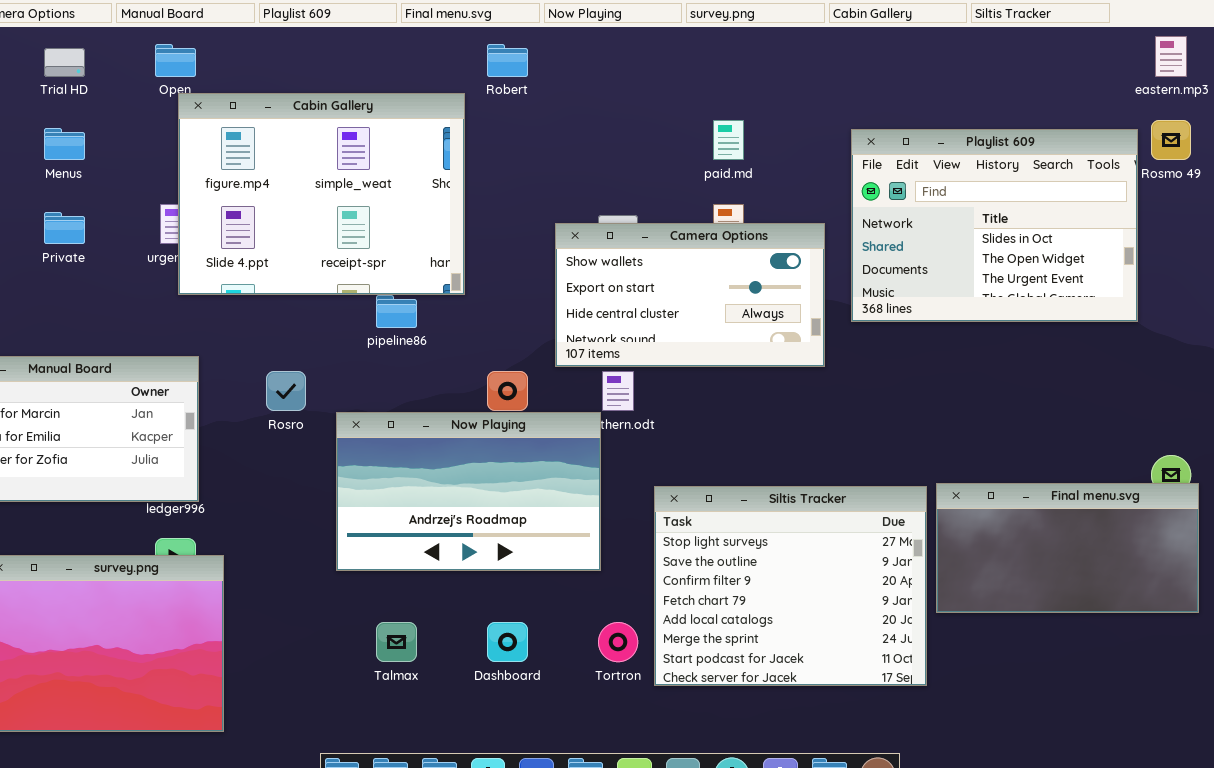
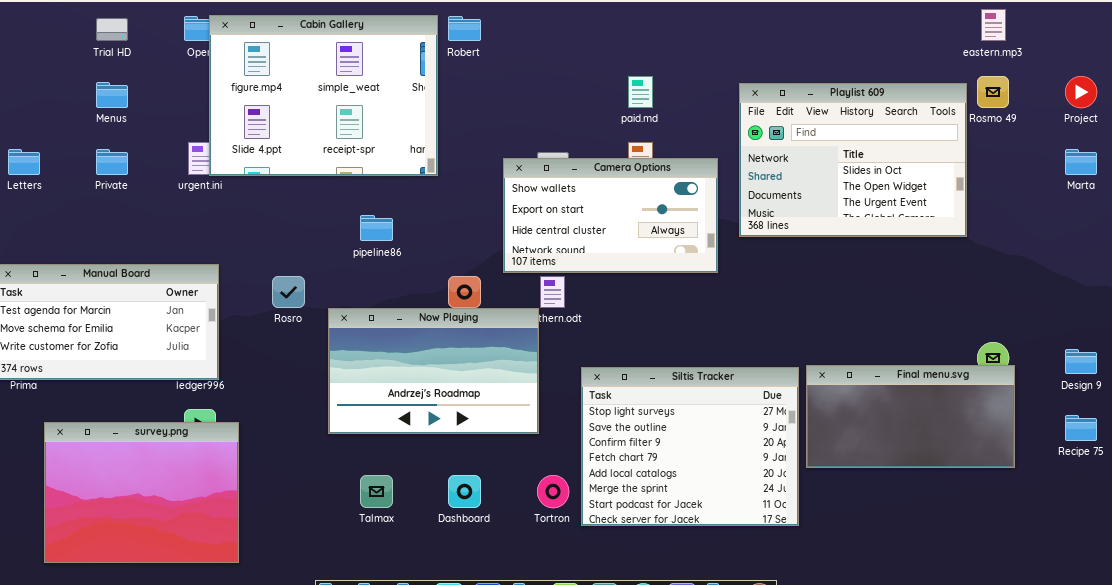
Cabin Gallery: [178,93,465,295] -> [209,15,438,176], moved

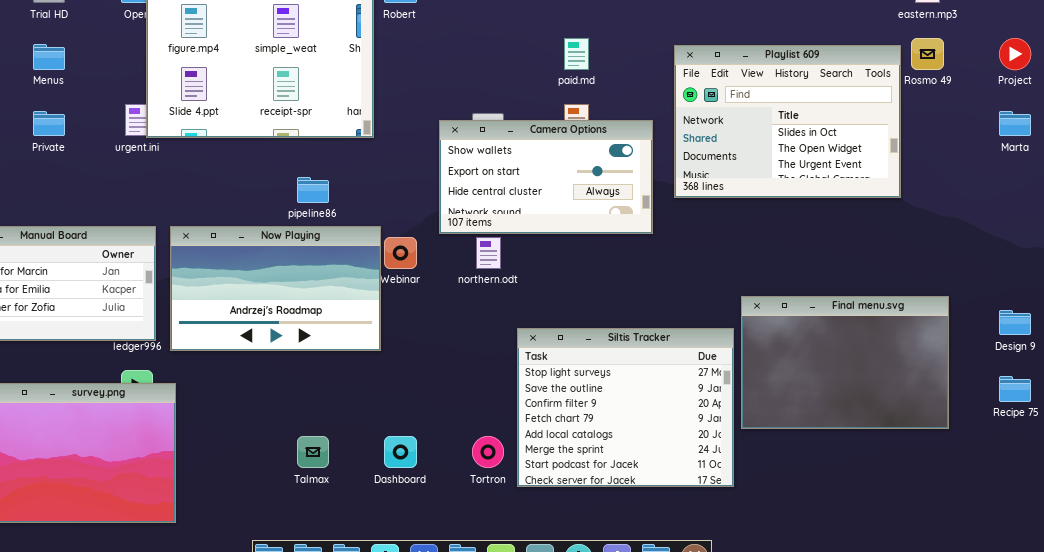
Now Playing: [328,308,539,434] -> [170,226,381,351], moved
Final menu.svg: [806,365,1015,468] -> [741,296,949,429], resized

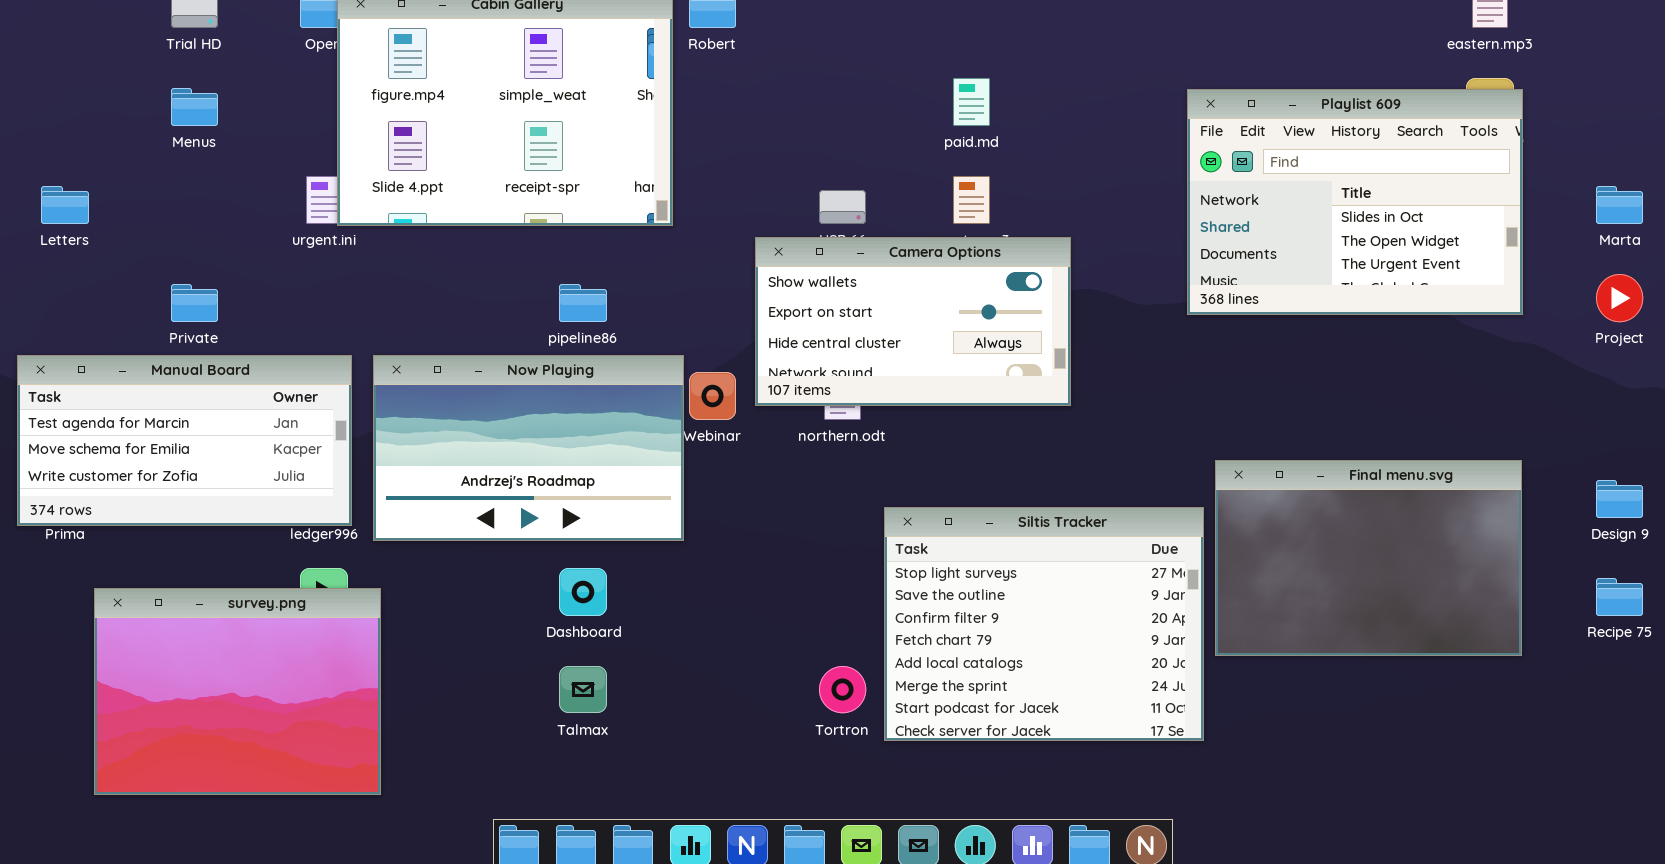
Project: [999,38,1031,70] -> [1596,274,1643,322], moved
Playlist 609: [674,45,901,198] -> [1187,89,1523,315], moved
Private: [33,111,65,136] -> [171,284,218,322], moved
Camera Options: [439,120,653,234] -> [755,237,1071,406], moved
Dashboard: [384,436,417,468] -> [559,568,607,616], moved

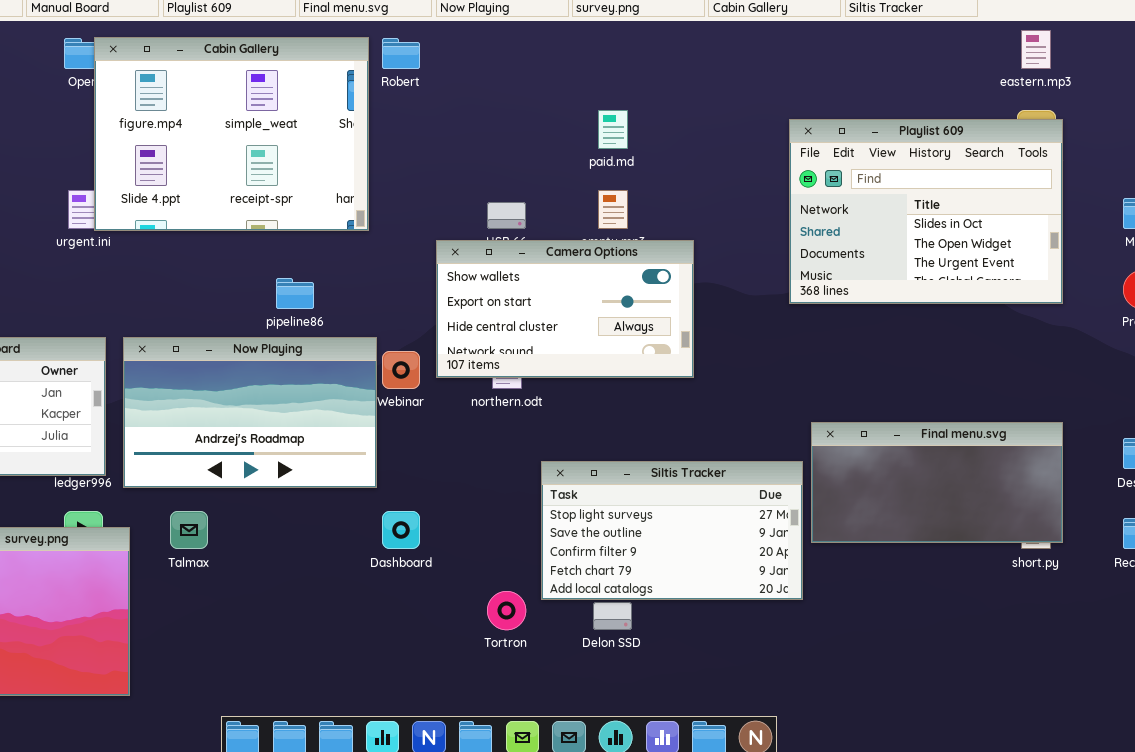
Final menu.svg: [1215,460,1522,656] -> [811,422,1063,543], resized
Siltis Tracker: [884,507,1204,741] -> [541,461,803,600], resized
Dashboard: [559,568,607,616] -> [382,511,420,549], moved
Talmax: [559,666,607,713] -> [170,511,208,549], moved

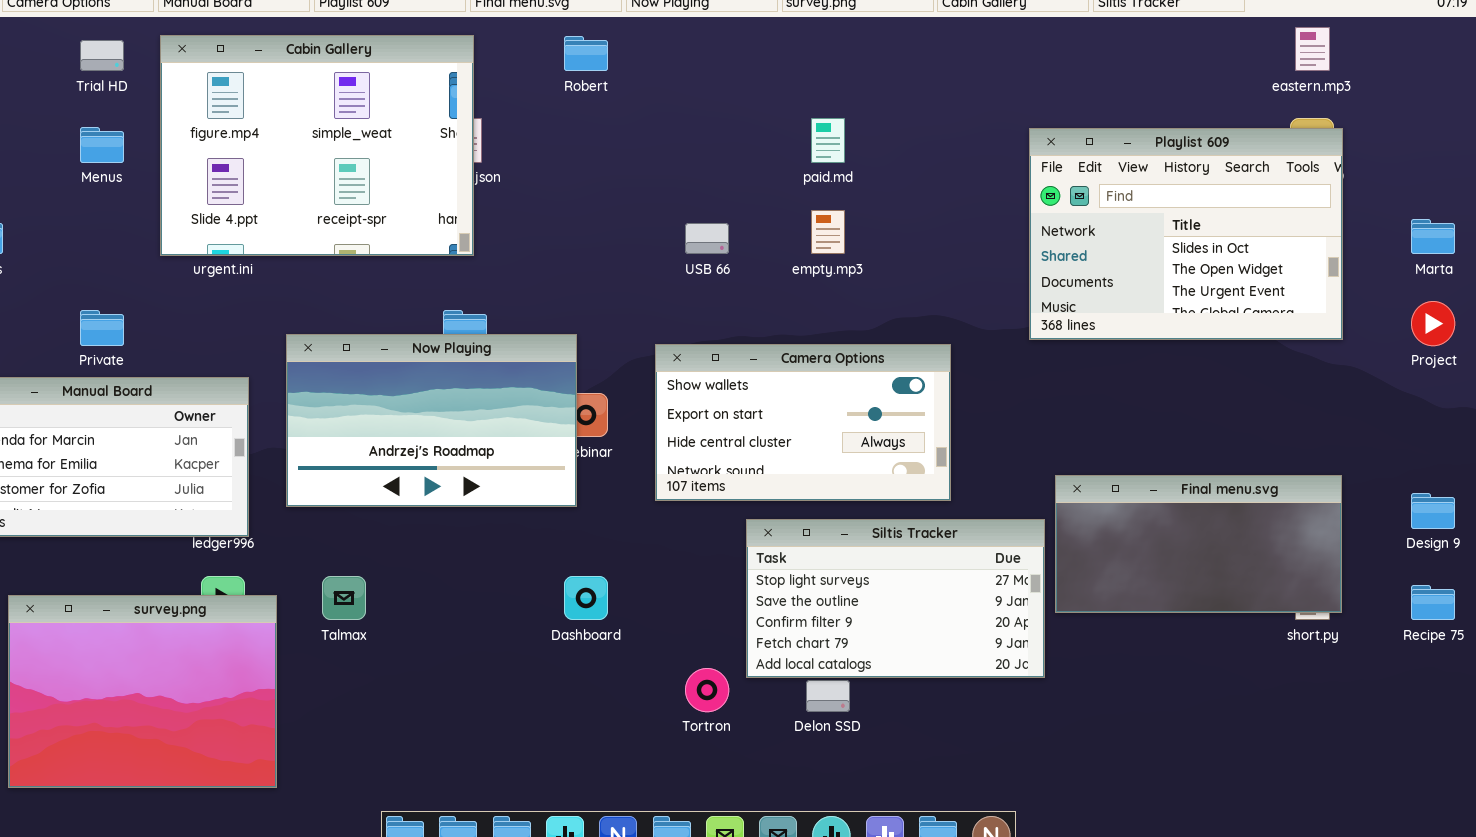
Cabin Gallery: [94,37,369,231] -> [160,35,474,256], moved
Camera Options: [436,240,694,378] -> [655,344,951,501], moved
Now Playing: [123,337,377,488] -> [286,334,577,507], moved

